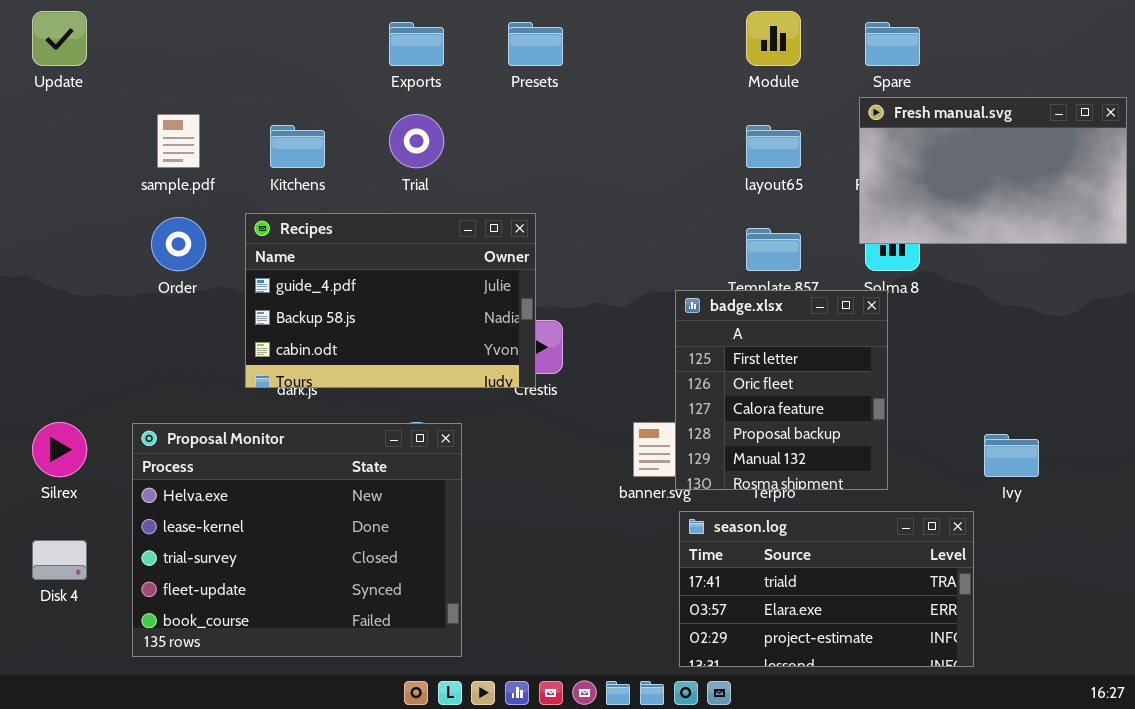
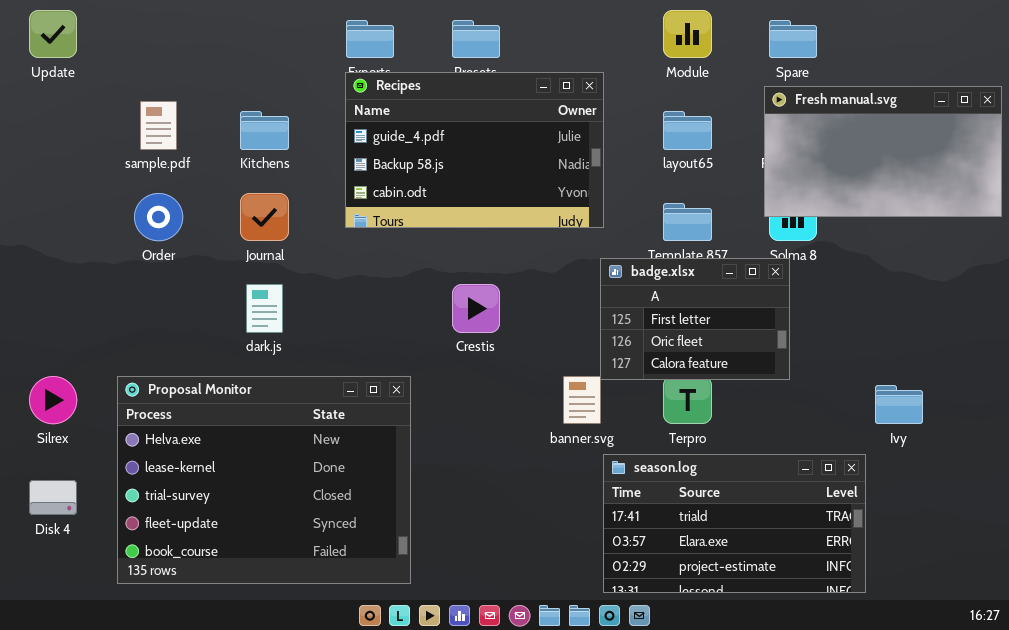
Recipes: [245,213,536,388] -> [345,72,604,228], moved
badge.xlsx: [675,290,888,490] -> [600,258,790,380], resized

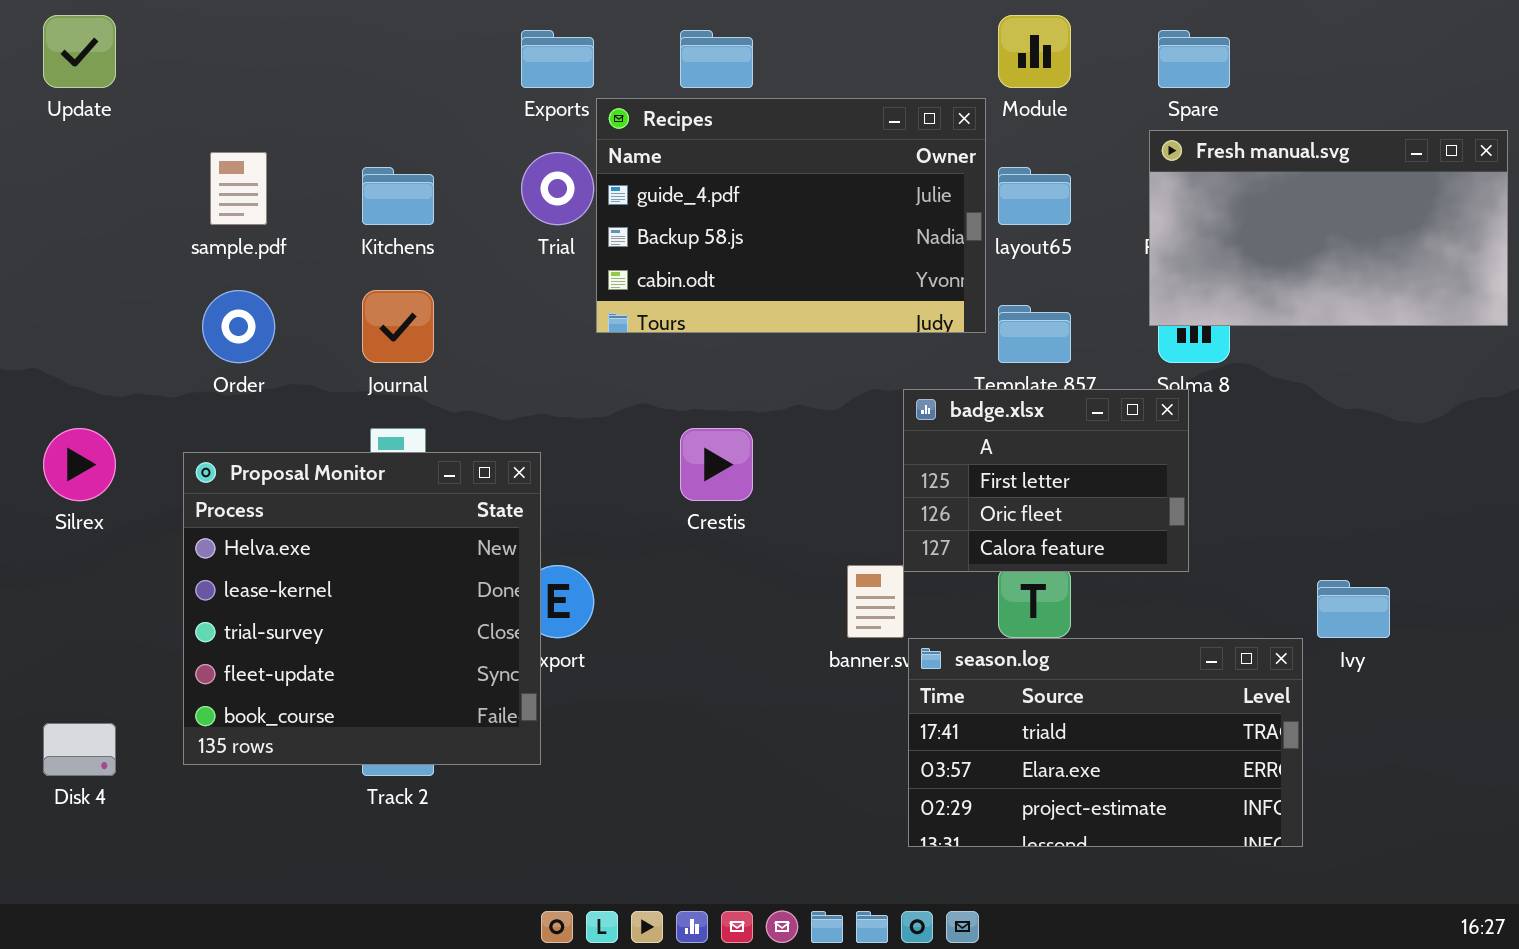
Recipes: [345,72,604,228] -> [596,98,986,333], moved
Silrex: [29,376,77,424] -> [43,428,116,501], moved
Proposal Monitor: [117,376,411,584] -> [183,452,541,765], moved, resized
season.log: [603,454,866,593] -> [908,638,1303,847], moved

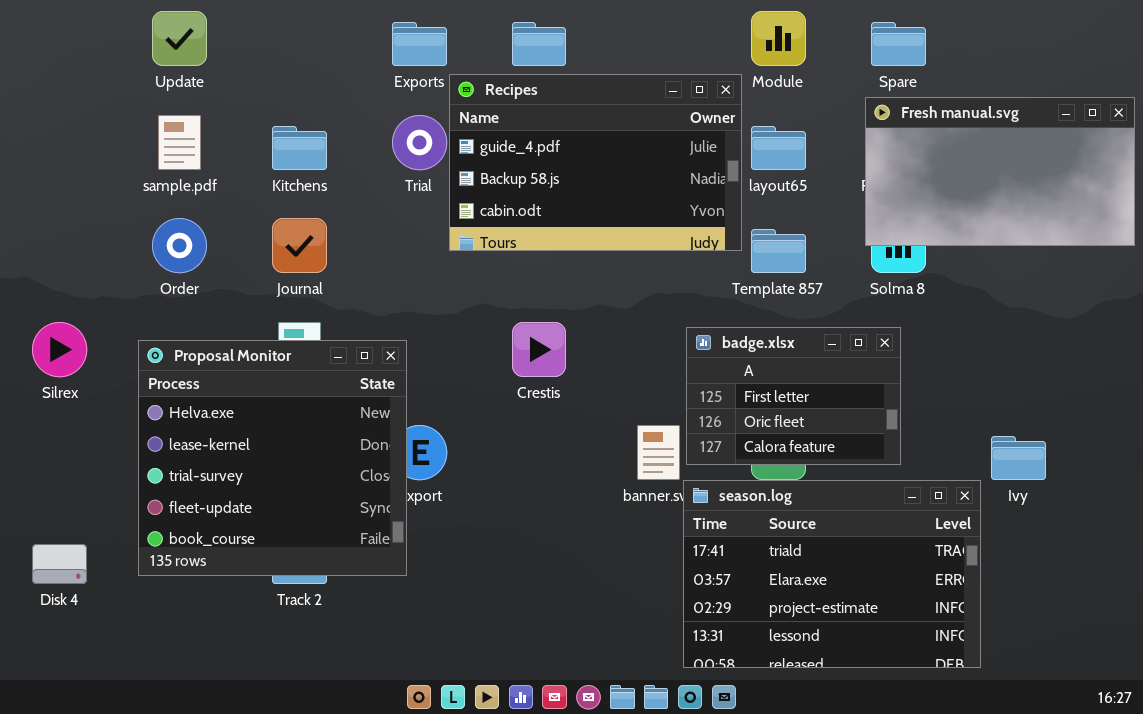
Update: [43,15,116,88] -> [152,11,207,66], moved
badge.xlsx: [903,389,1189,572] -> [686,327,901,465], moved
season.log: [908,638,1303,847] -> [683,480,981,668], resized

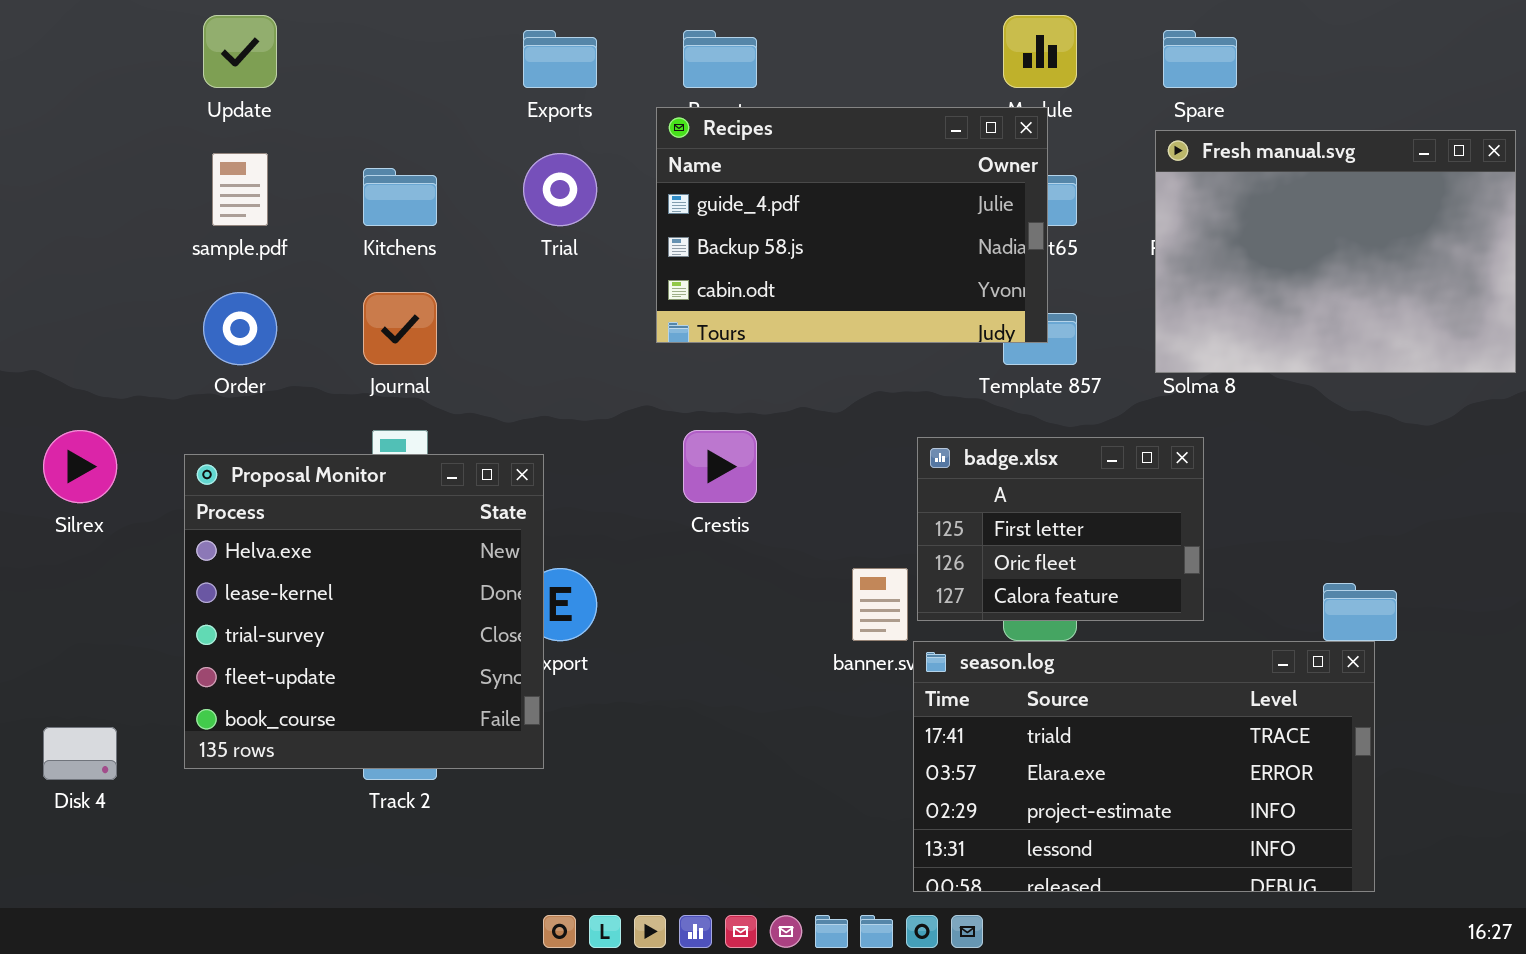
Recipes: [449,74,742,251] -> [656,107,1048,343], moved
Fresh manual.svg: [865,97,1135,246] -> [1155,130,1516,373], resized
season.log: [683,480,981,668] -> [913,641,1375,892], resized

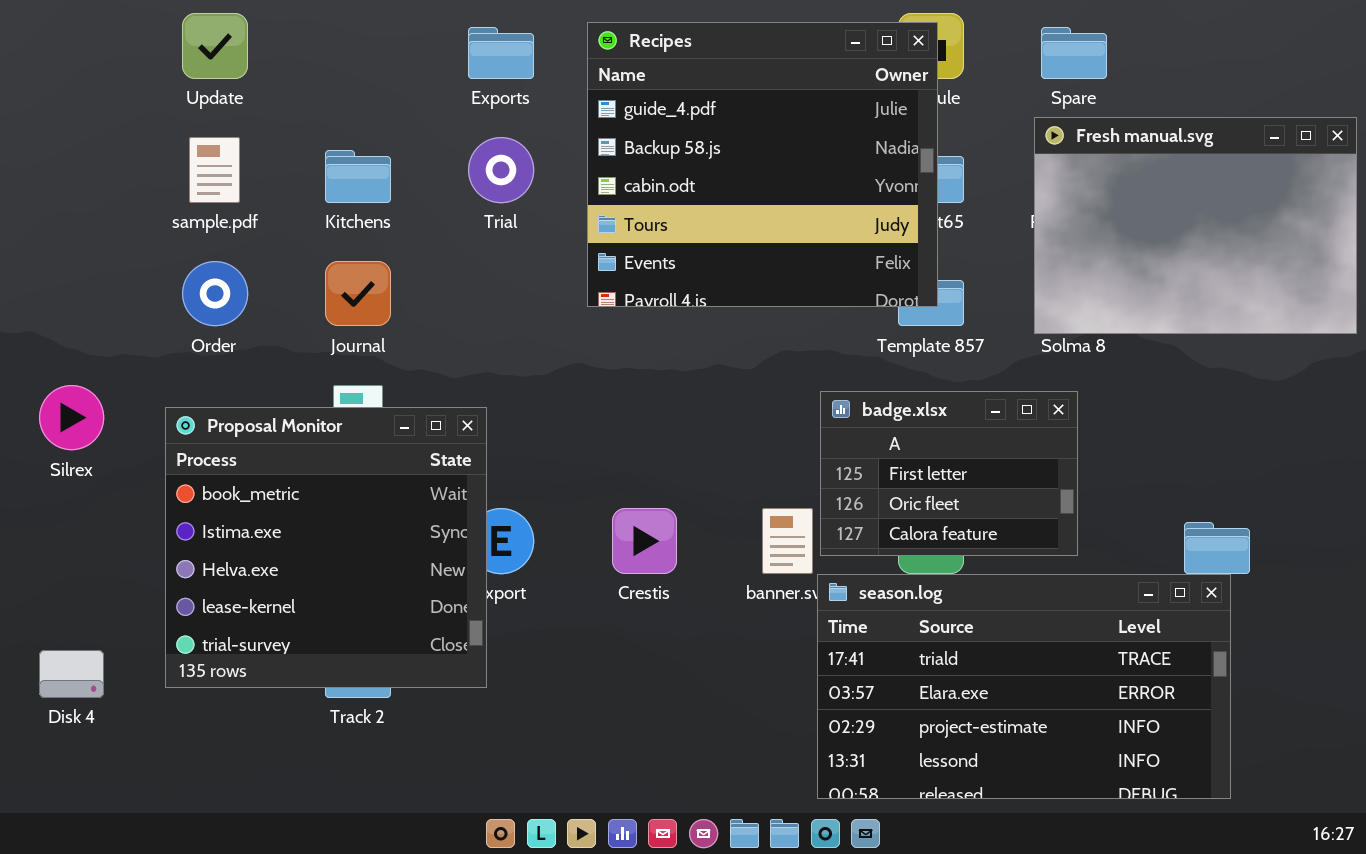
Recipes: [656,107,1048,343] -> [587,22,938,307], resized
Crestis: [683,430,757,503] -> [612,508,677,574], moved
Proposal Monitor: [184,454,544,769] -> [165,407,487,688], scrolled up 2 rows

